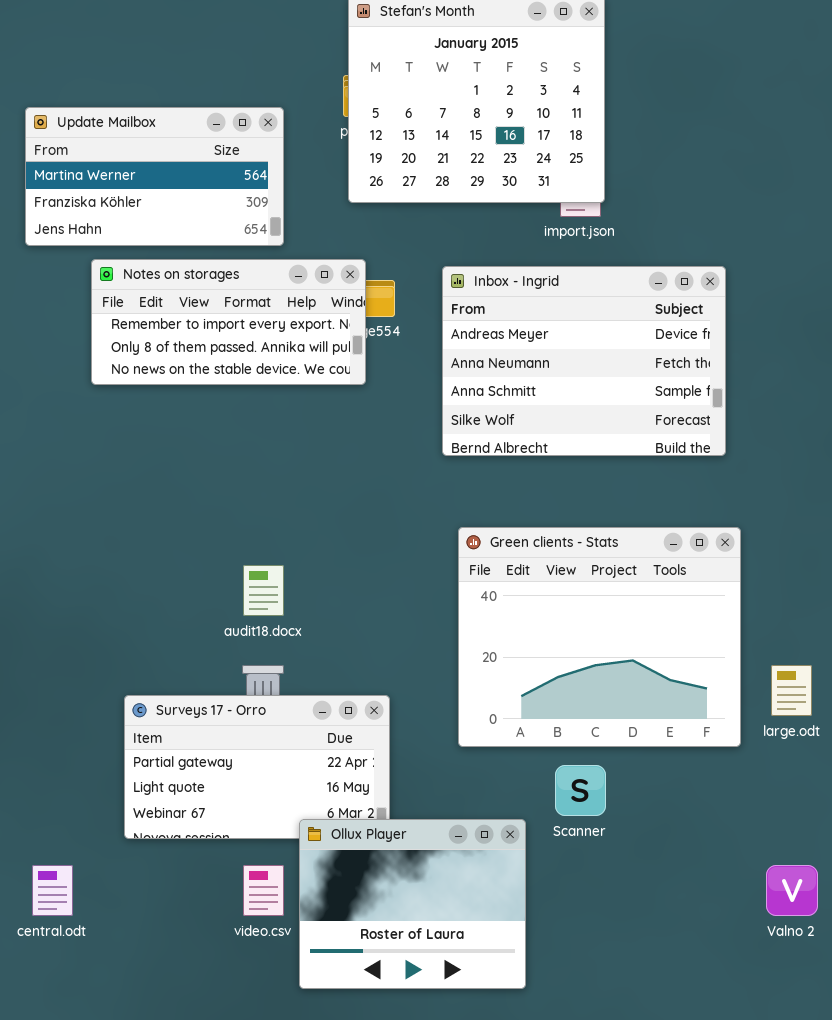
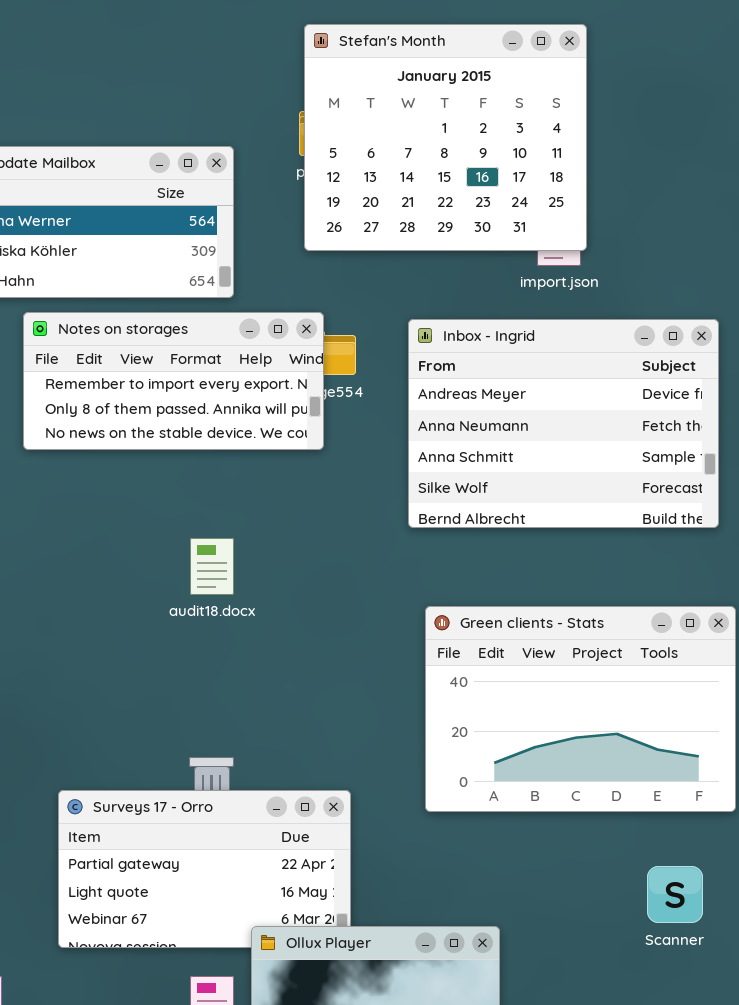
Green clients - Stats: [458,527,741,747] -> [425,606,736,812], resized
audit18.docx: [243,565,284,616] -> [190,538,234,595], moved
Scanner: [555,765,606,816] -> [647,866,703,923], moved

